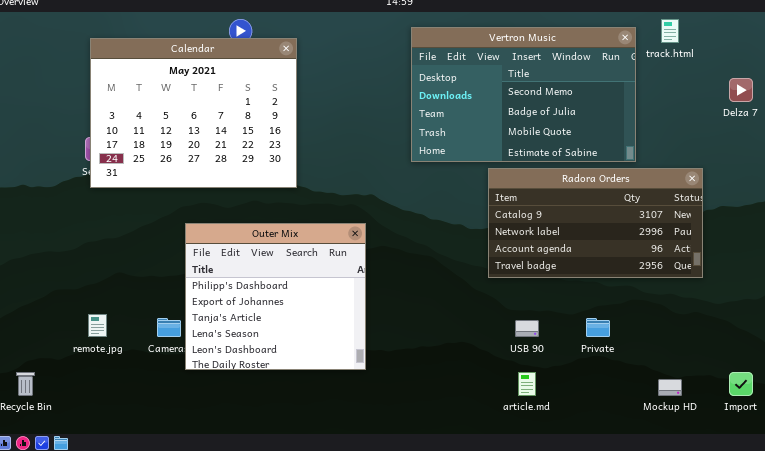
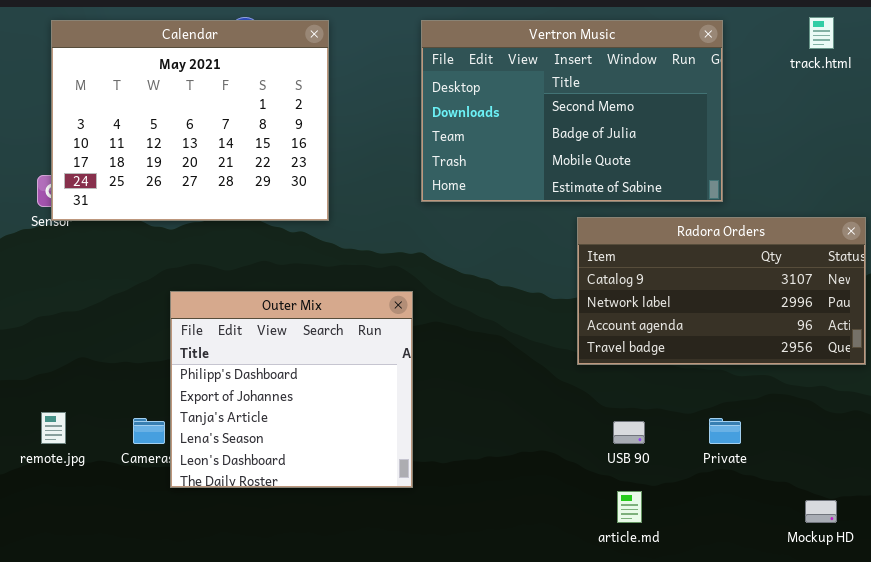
Vertron Music: [411,27,636,162] -> [421,20,723,202], moved
Calendar: [90,38,297,188] -> [51,20,329,221], moved

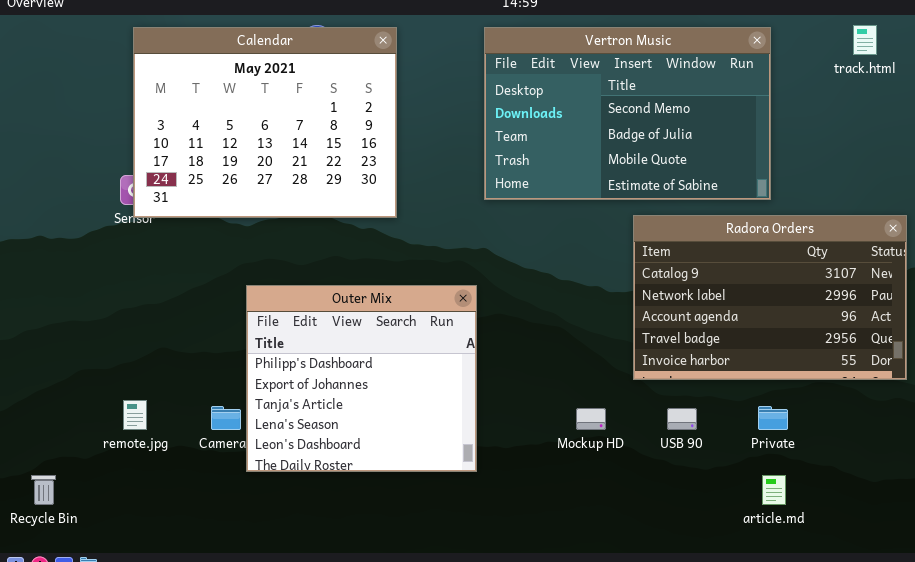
Radora Orders: [577,217,866,365] -> [633,215,907,380], resized
article.md: [617,491,642,523] -> [762,475,786,505], moved
Mockup HD: [805,500,837,523] -> [576,408,606,430], moved

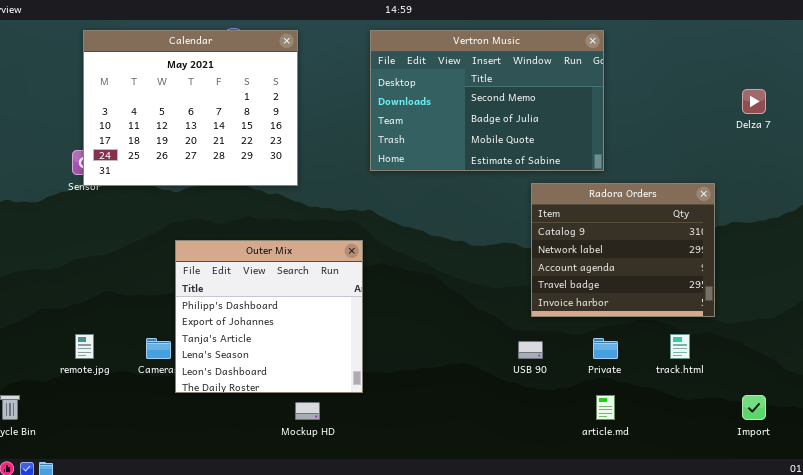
track.html: [853,25,877,55] -> [670,334,690,359], moved
Radora Orders: [633,215,907,380] -> [531,183,715,317], resized
Mockup HD: [576,408,606,430] -> [295,402,320,420], moved

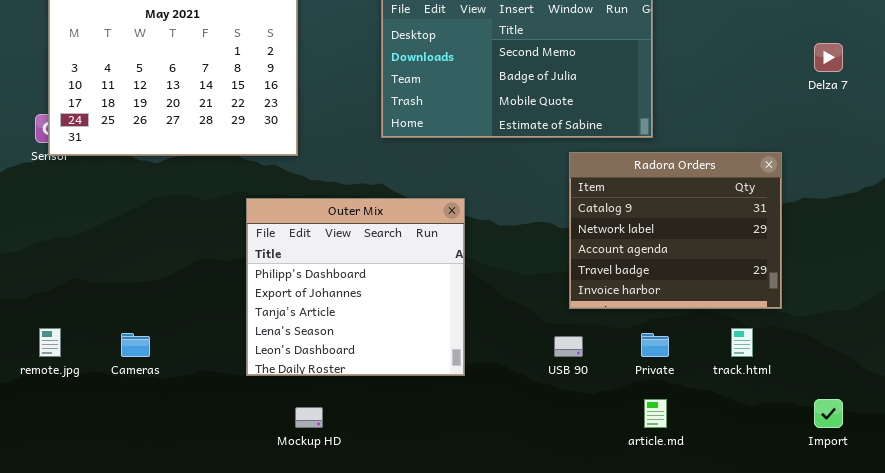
Outer Mix: [175,240,363,393] -> [246,198,465,376], moved

